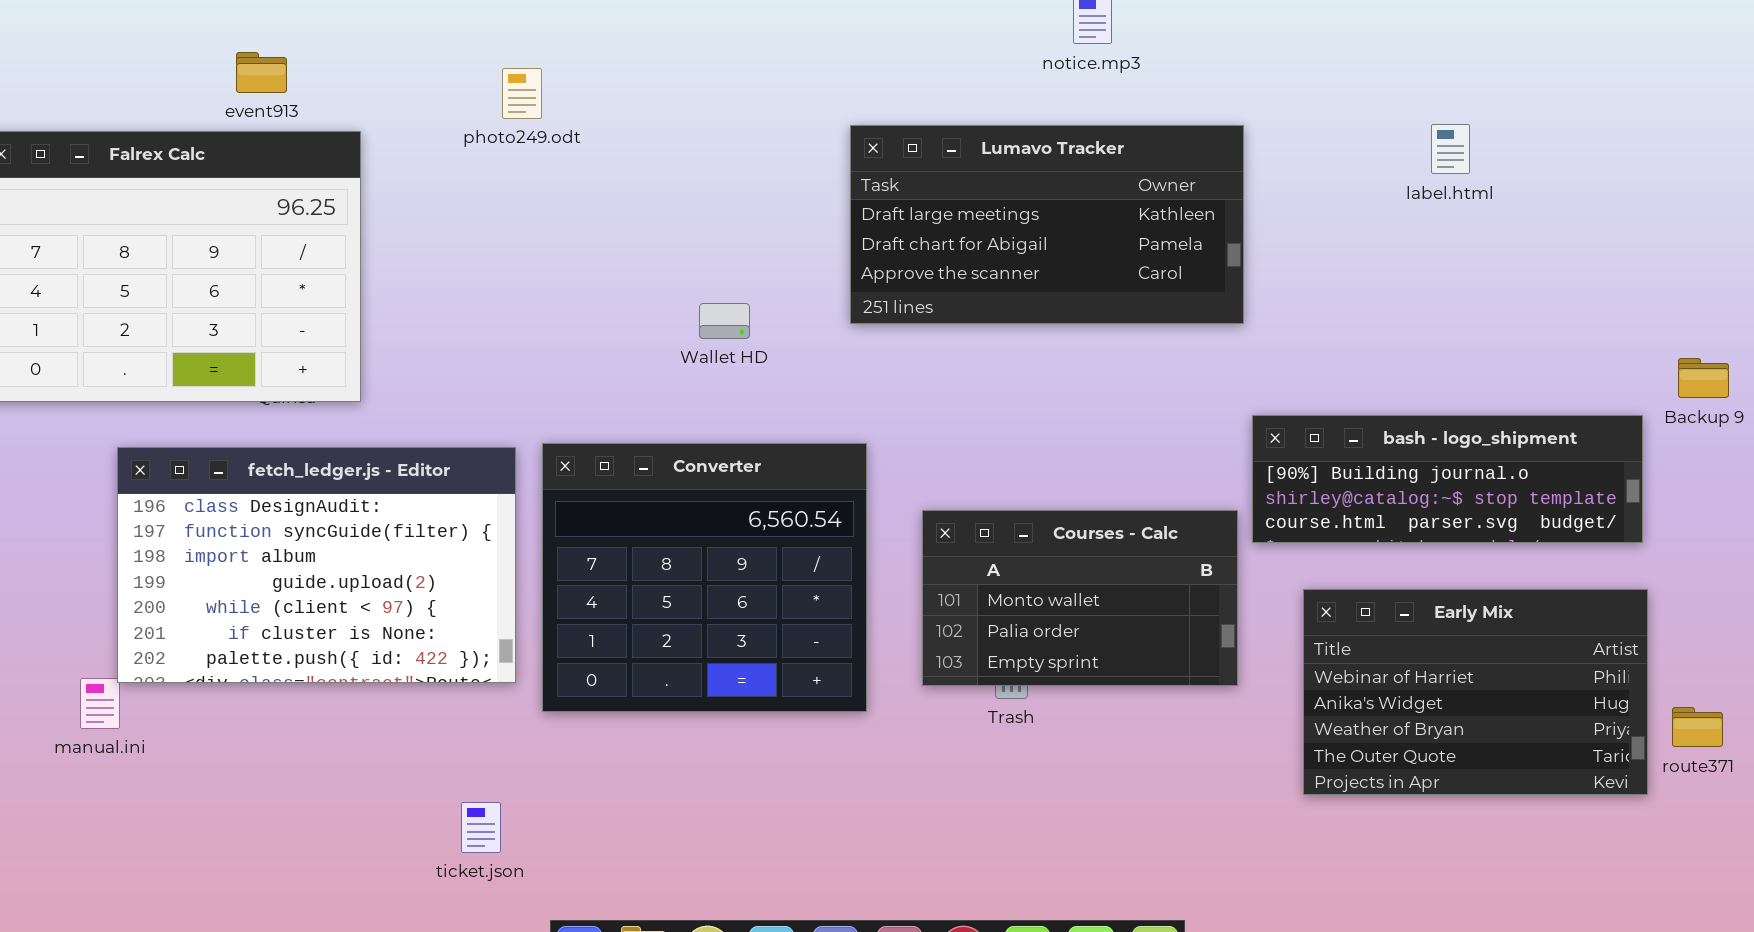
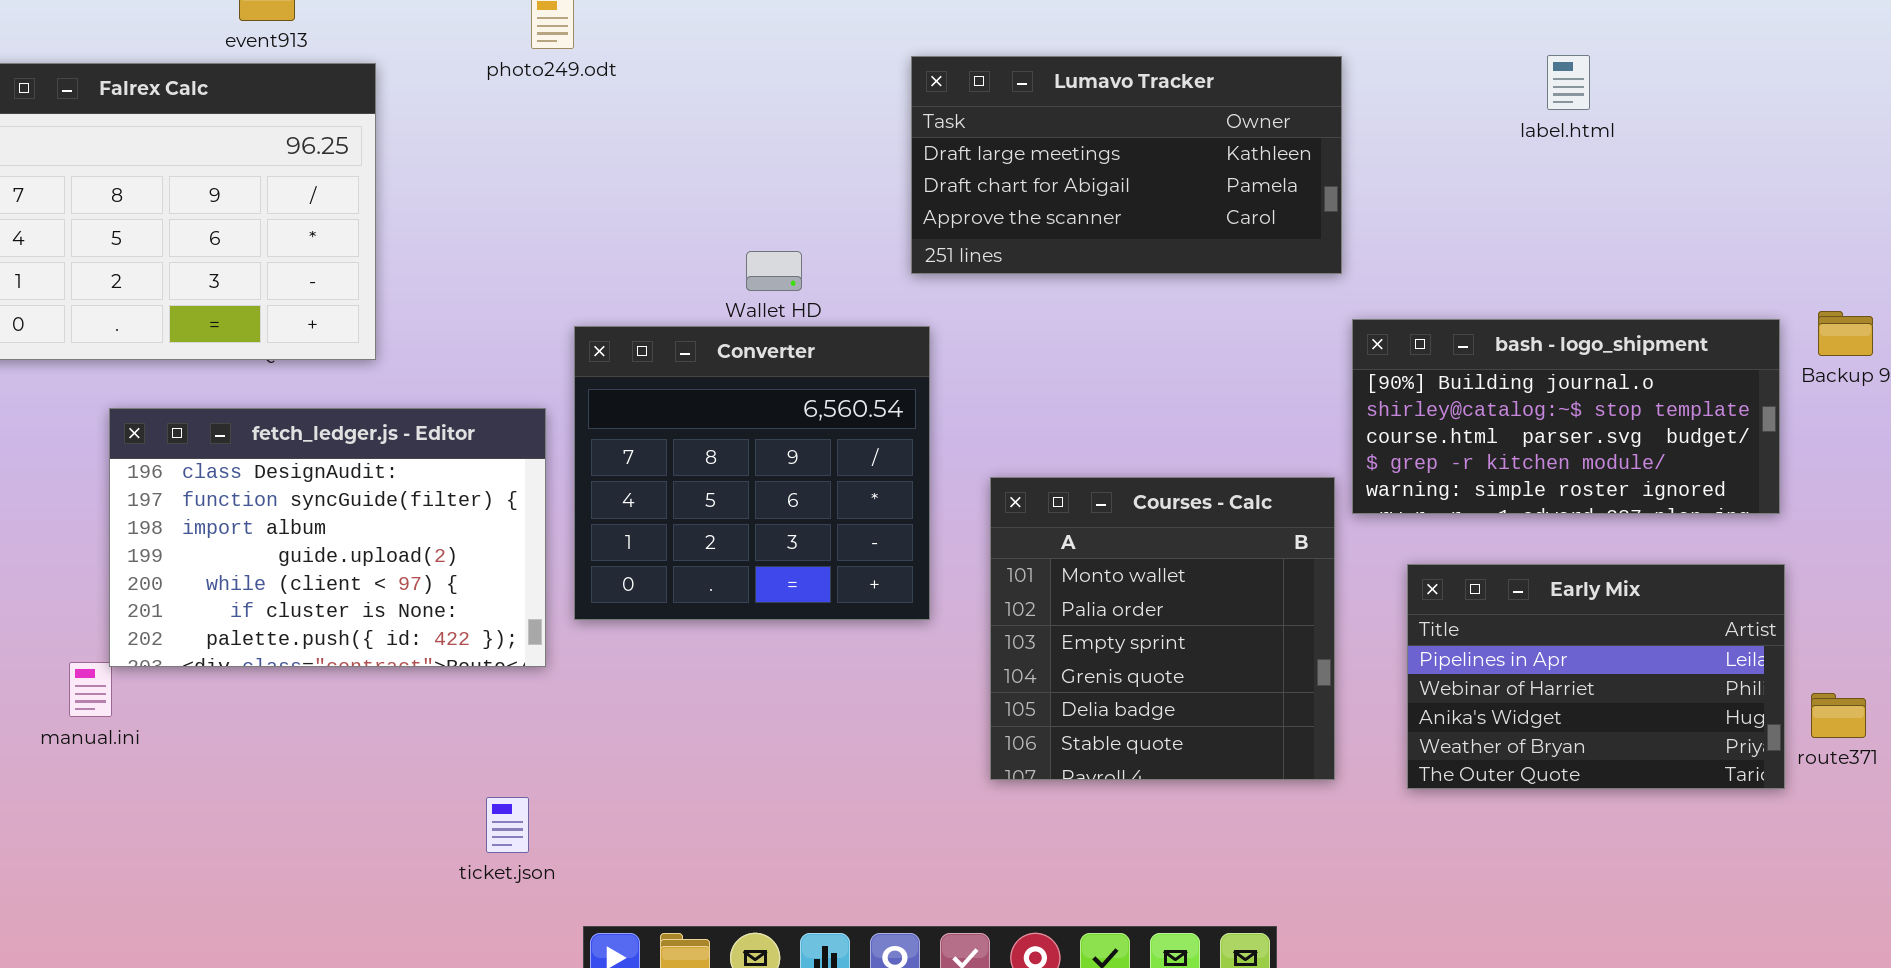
bash - logo_shipment: [1252,415,1643,543] -> [1352,319,1780,514], resized
Converter: [542,443,867,712] -> [574,326,930,620], moved
Courses - Calc: [922,510,1238,686] -> [990,477,1335,780], resized
Early Mix: [1303,589,1648,795] -> [1407,564,1785,789], scrolled up 1 row

